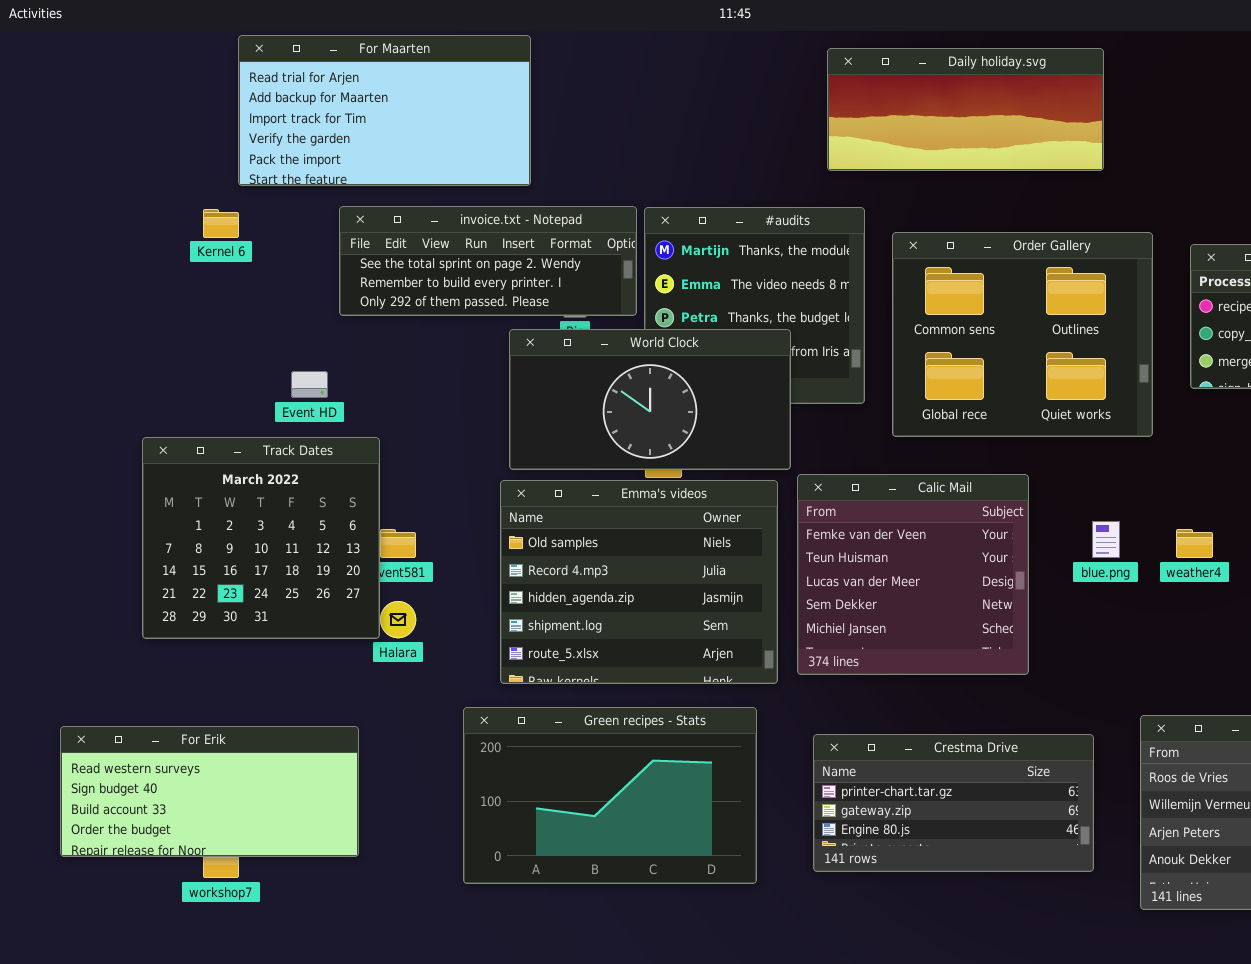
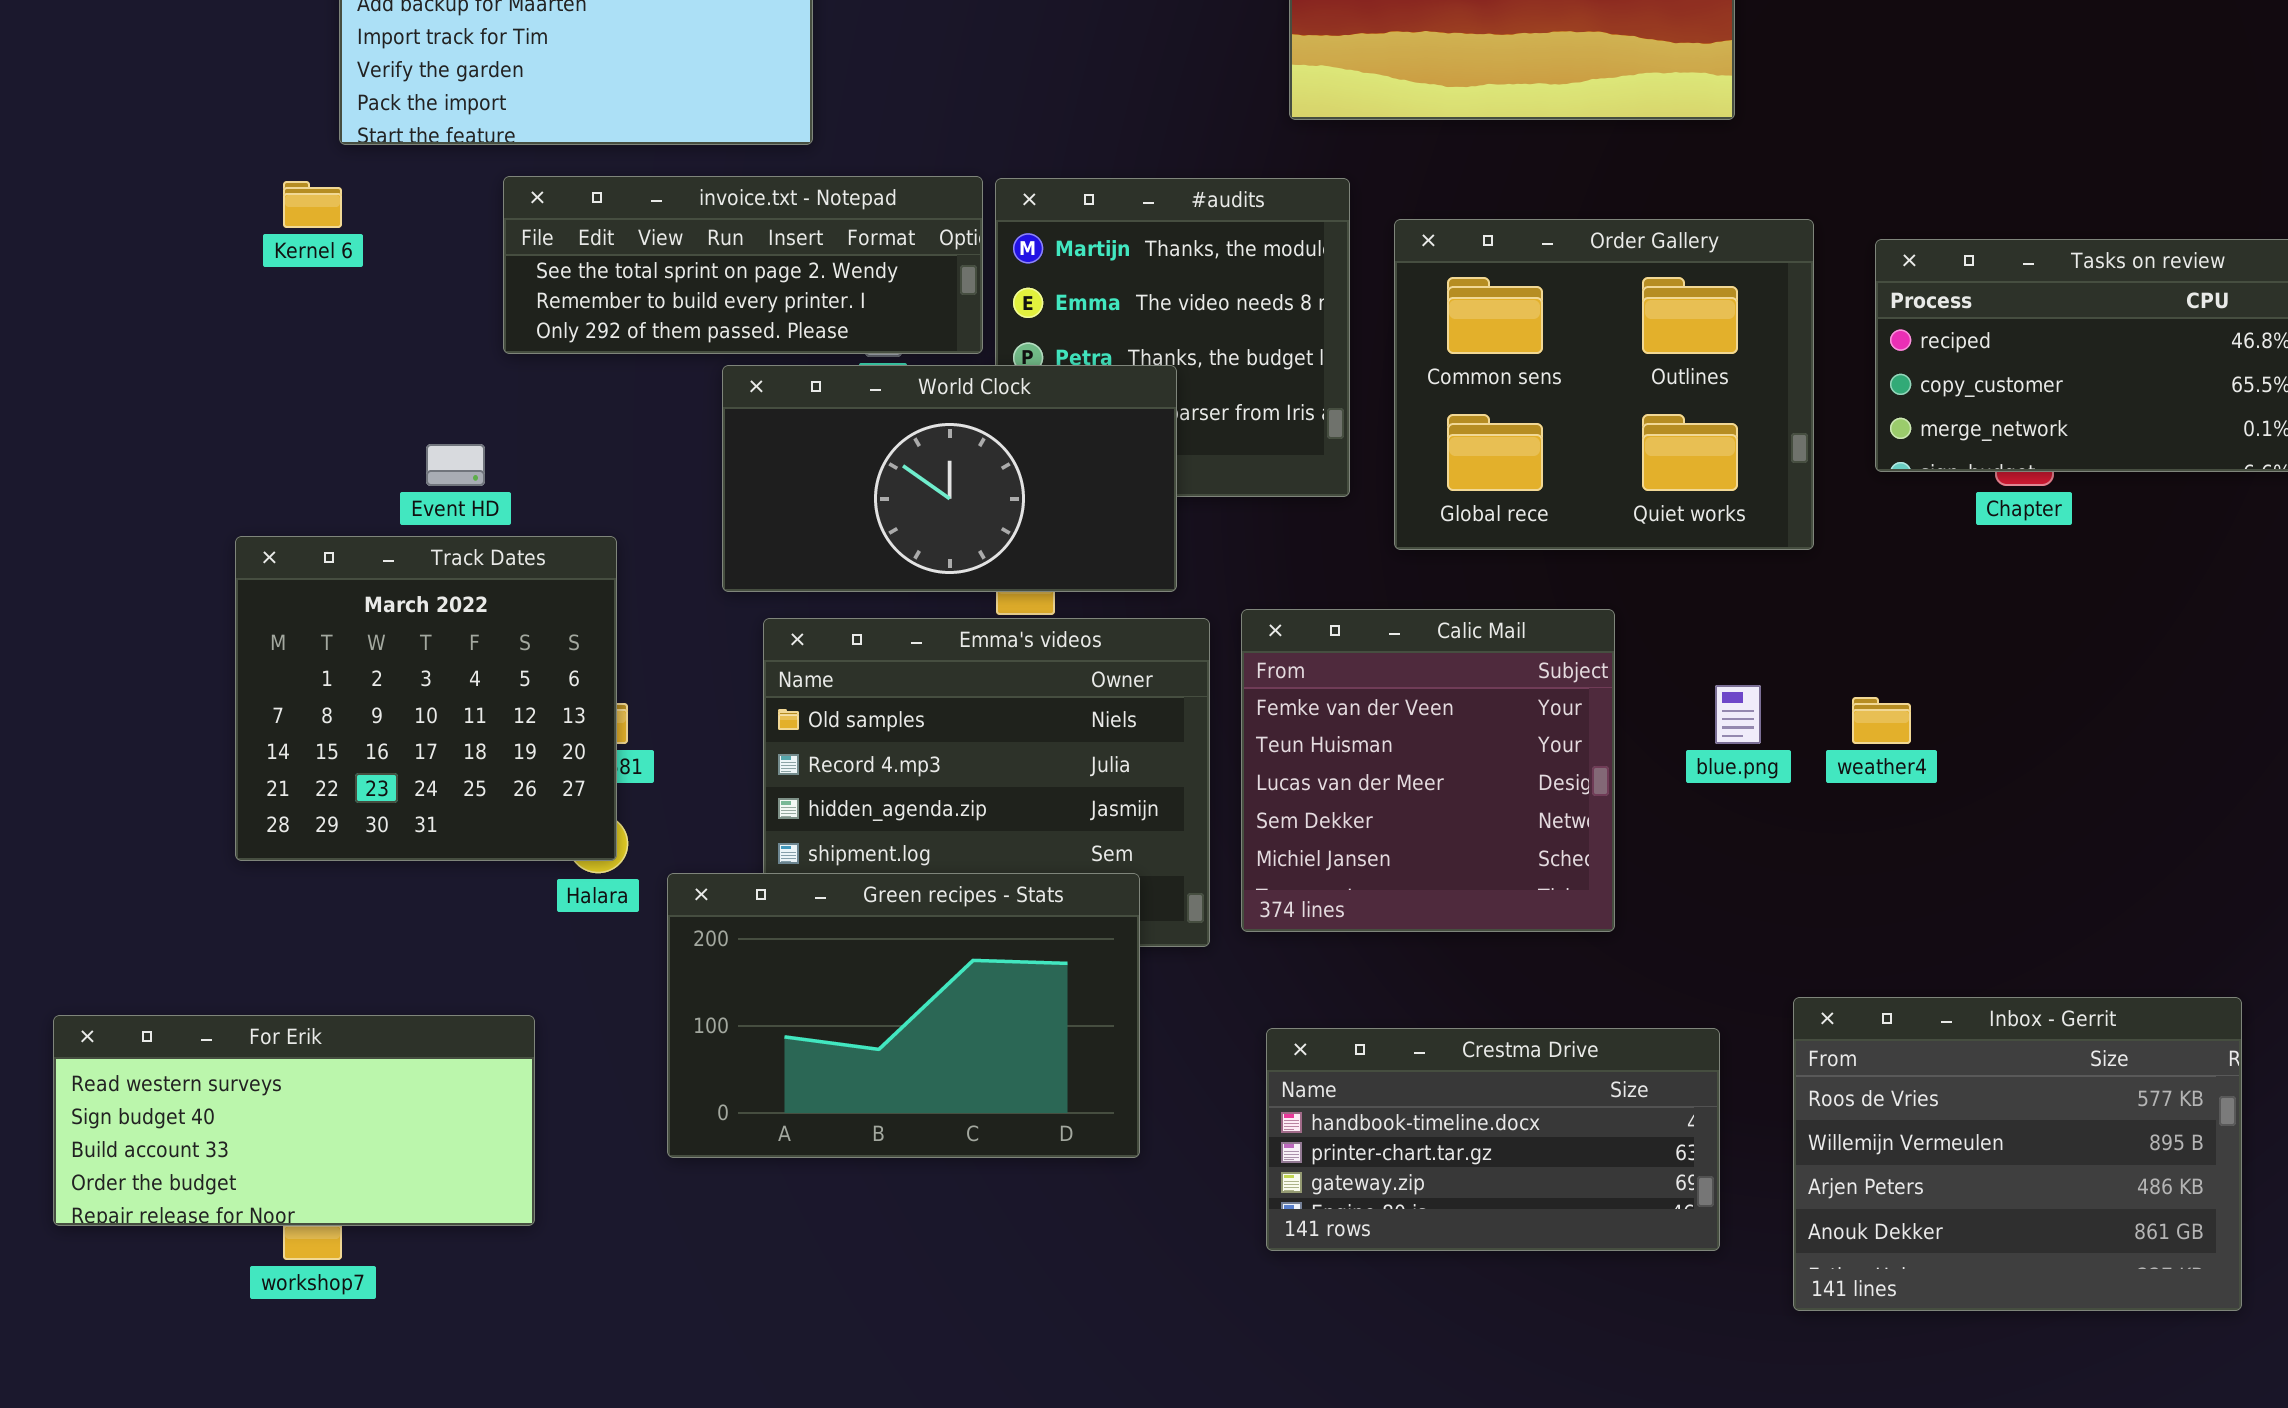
World Clock: [509,329,791,470] -> [722,365,1177,592], moved
Track Dates: [142,437,380,639] -> [235,536,617,861], moved
Green recipes - Stats: [463,707,757,884] -> [667,873,1140,1158], moved
Crestma Drive: [813,734,1094,872] -> [1266,1028,1720,1251], scrolled up 1 row

